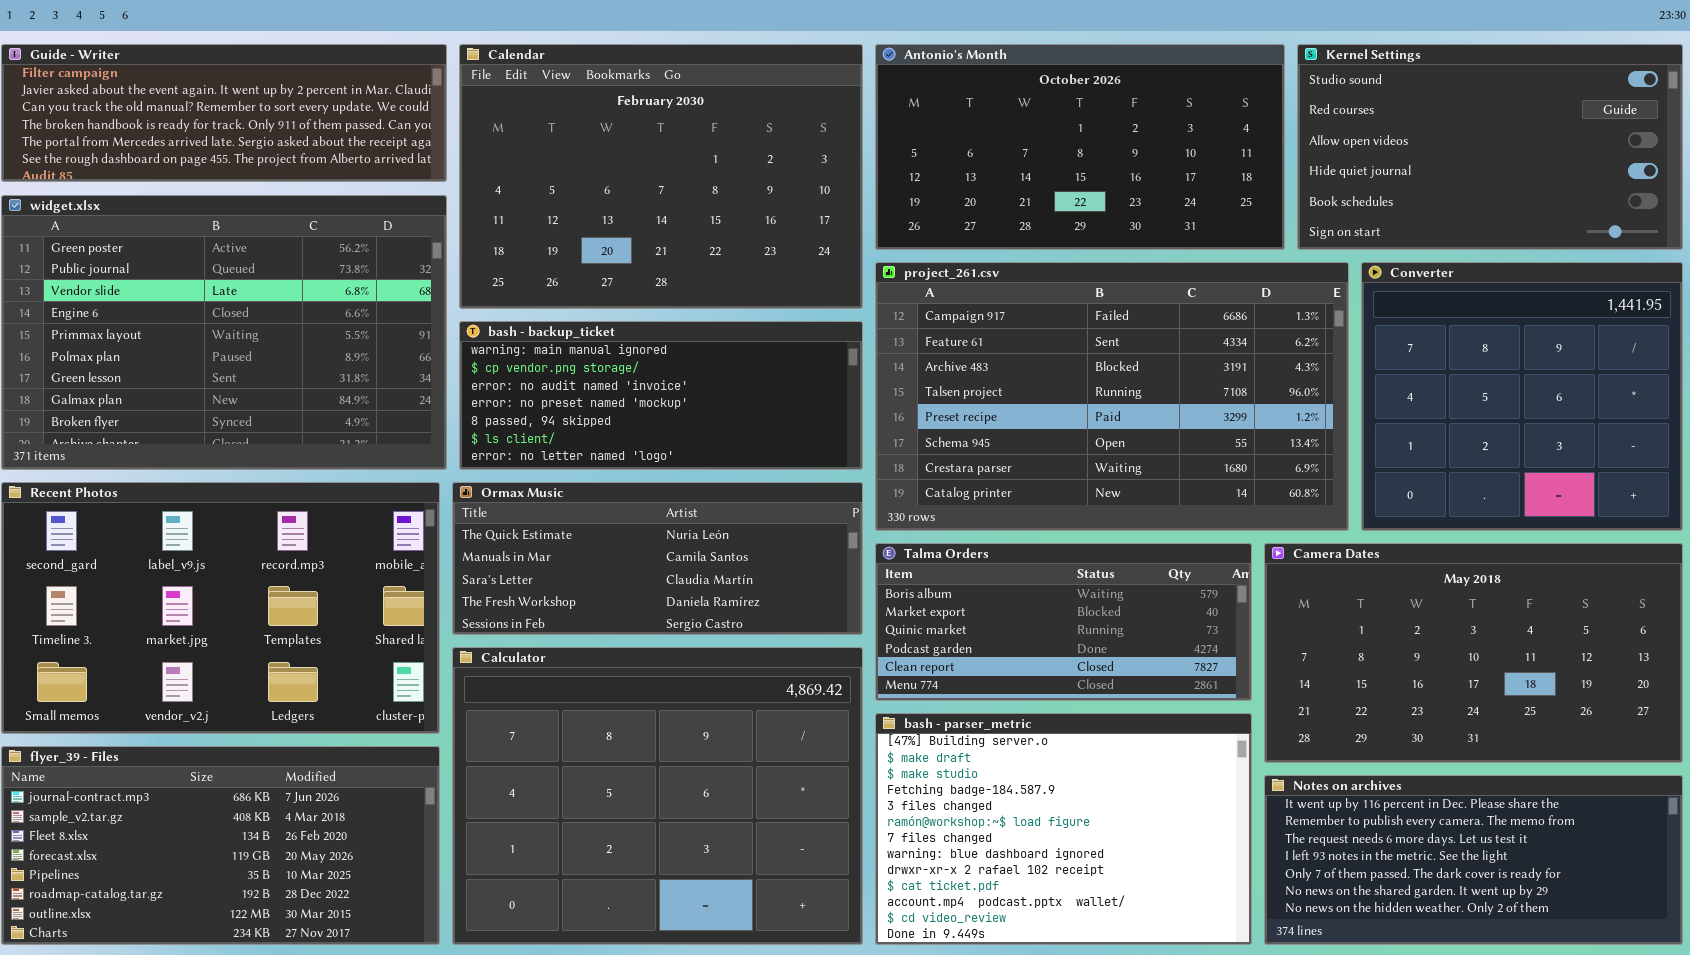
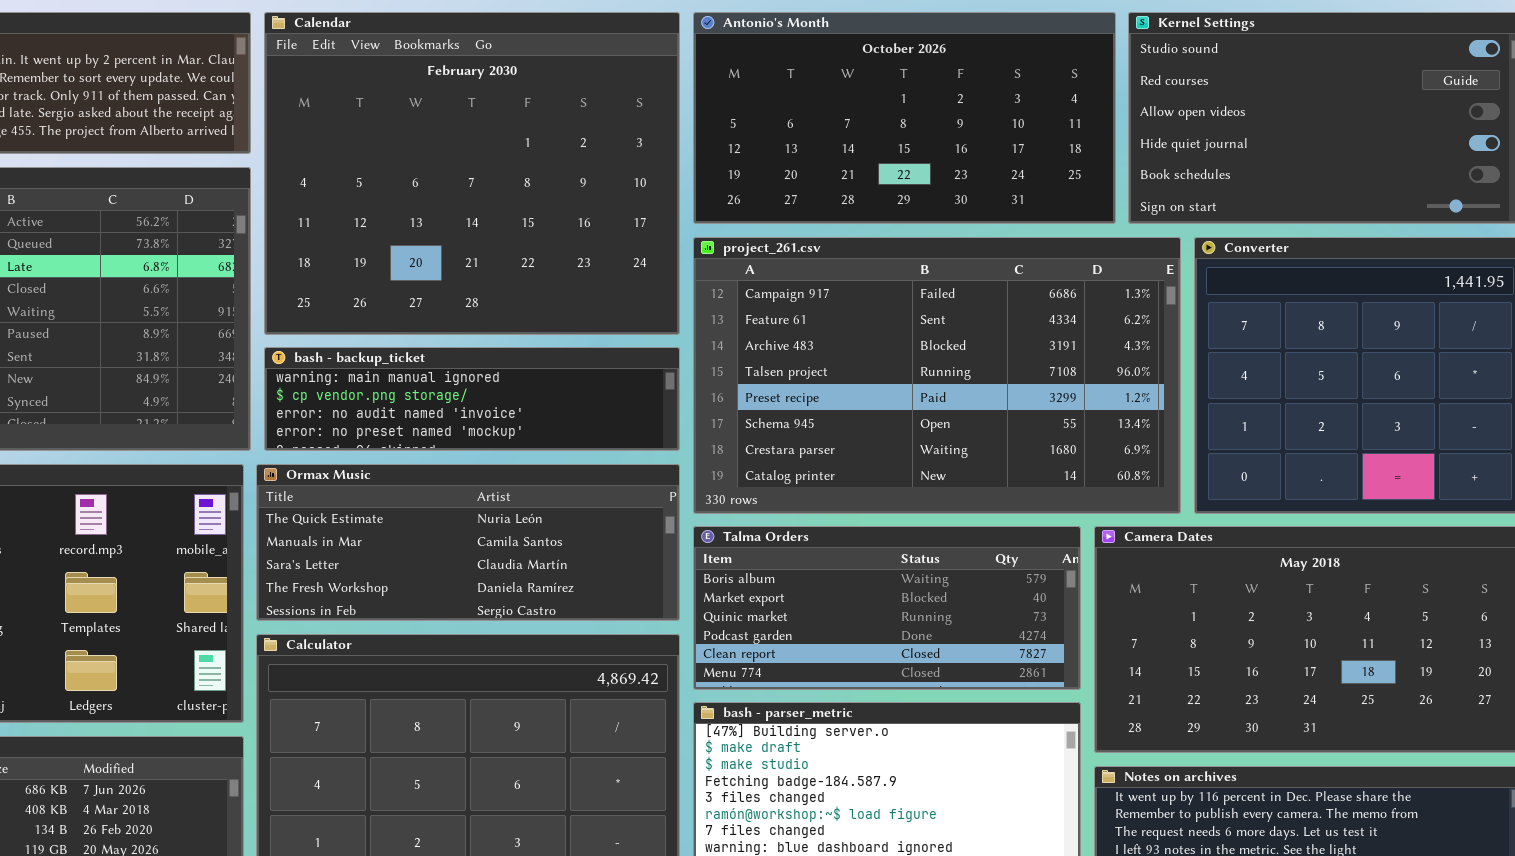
Calendar: [459,44,863,309] -> [264,12,680,335], resized
bash - backup_ticket: [459,321,863,470] -> [264,347,680,451], resized

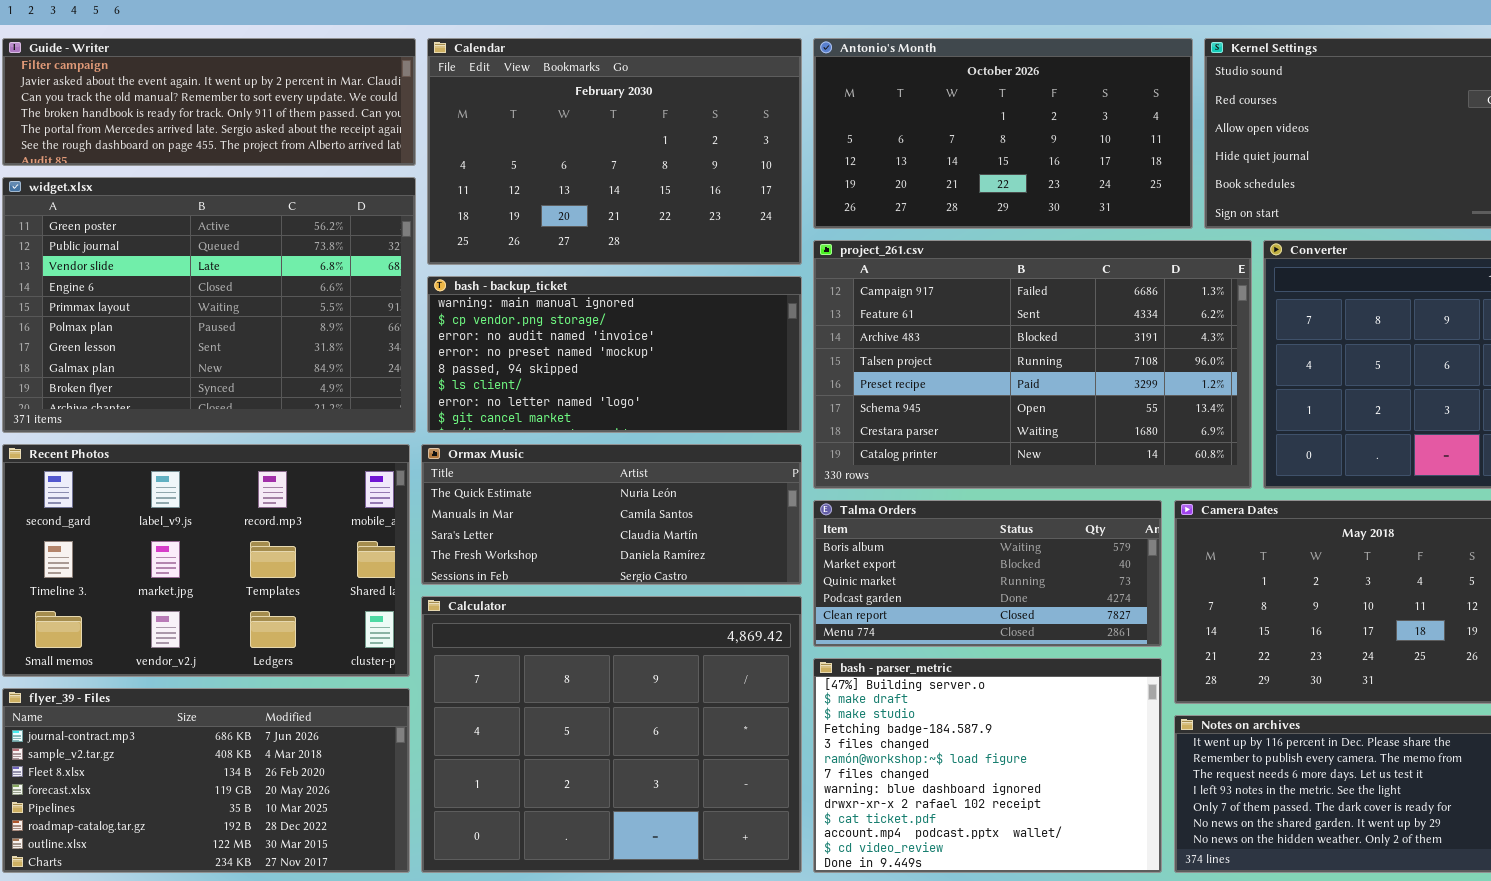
Calendar: [264,12,680,335] -> [427,38,802,265], resized
bash - backup_ticket: [264,347,680,451] -> [427,276,802,433], resized

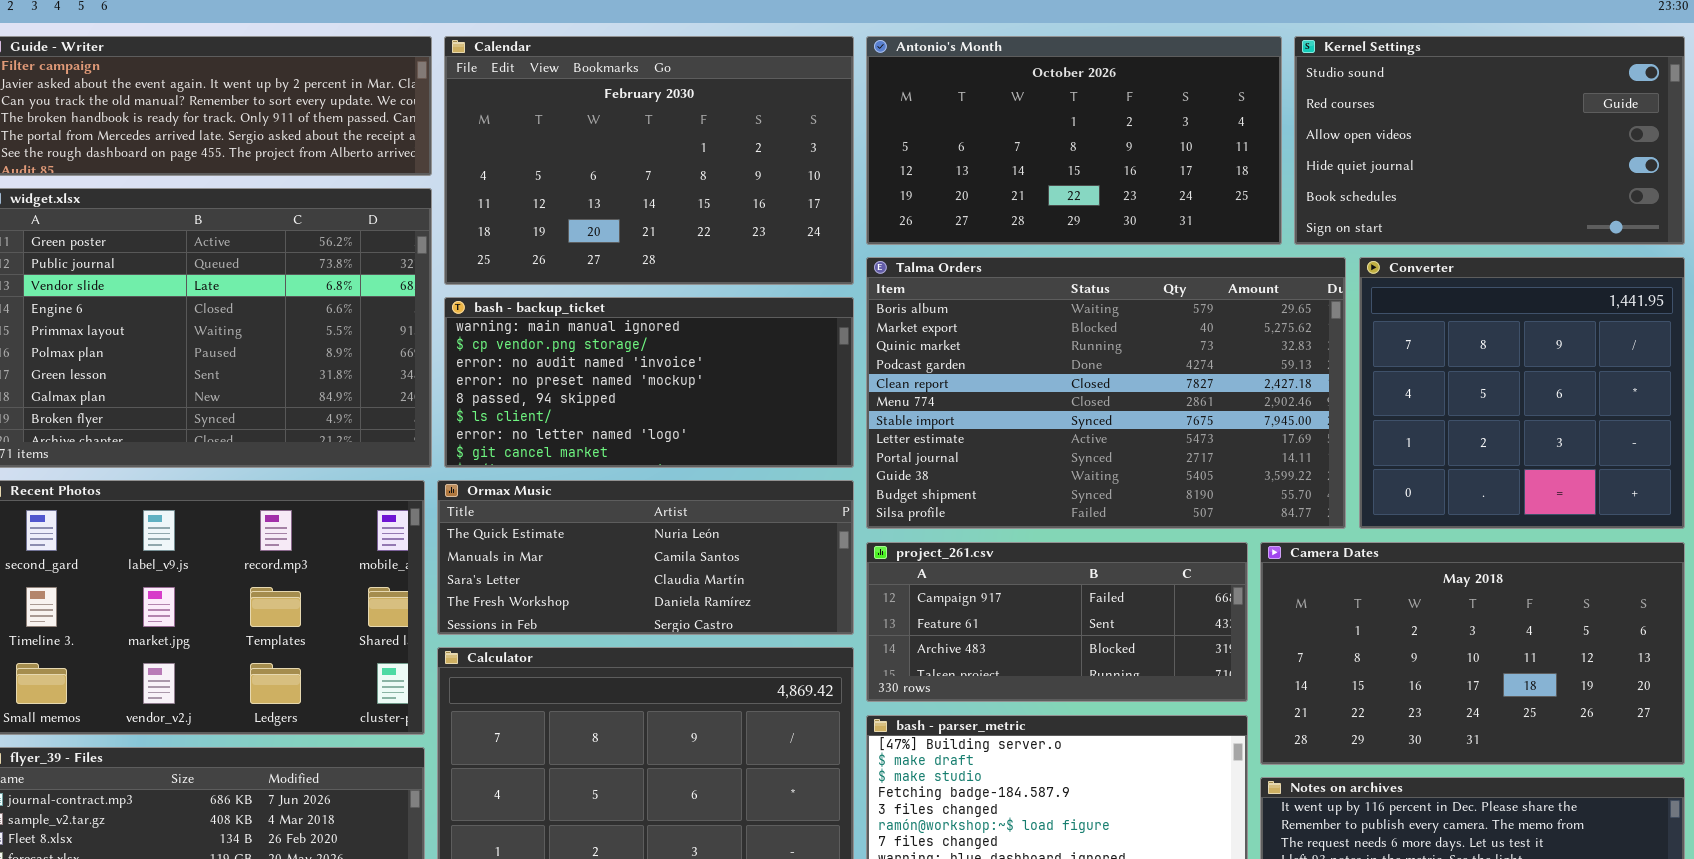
project_261.csv: [813,240,1252,489] -> [866,542,1248,702], moved, resized
Talma Orders: [813,500,1162,647] -> [866,257,1346,529], moved, resized

